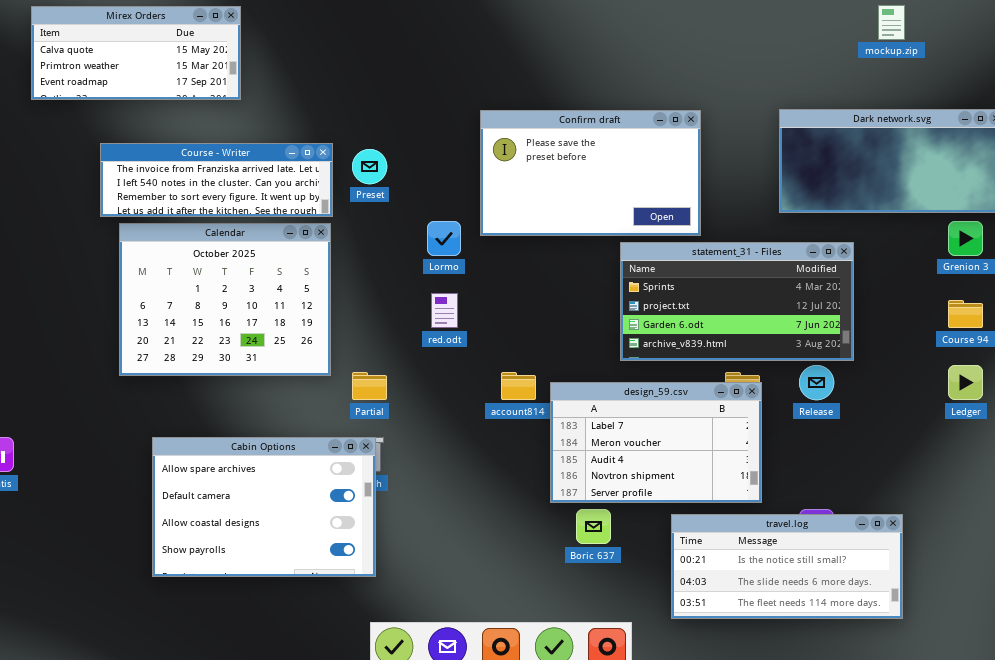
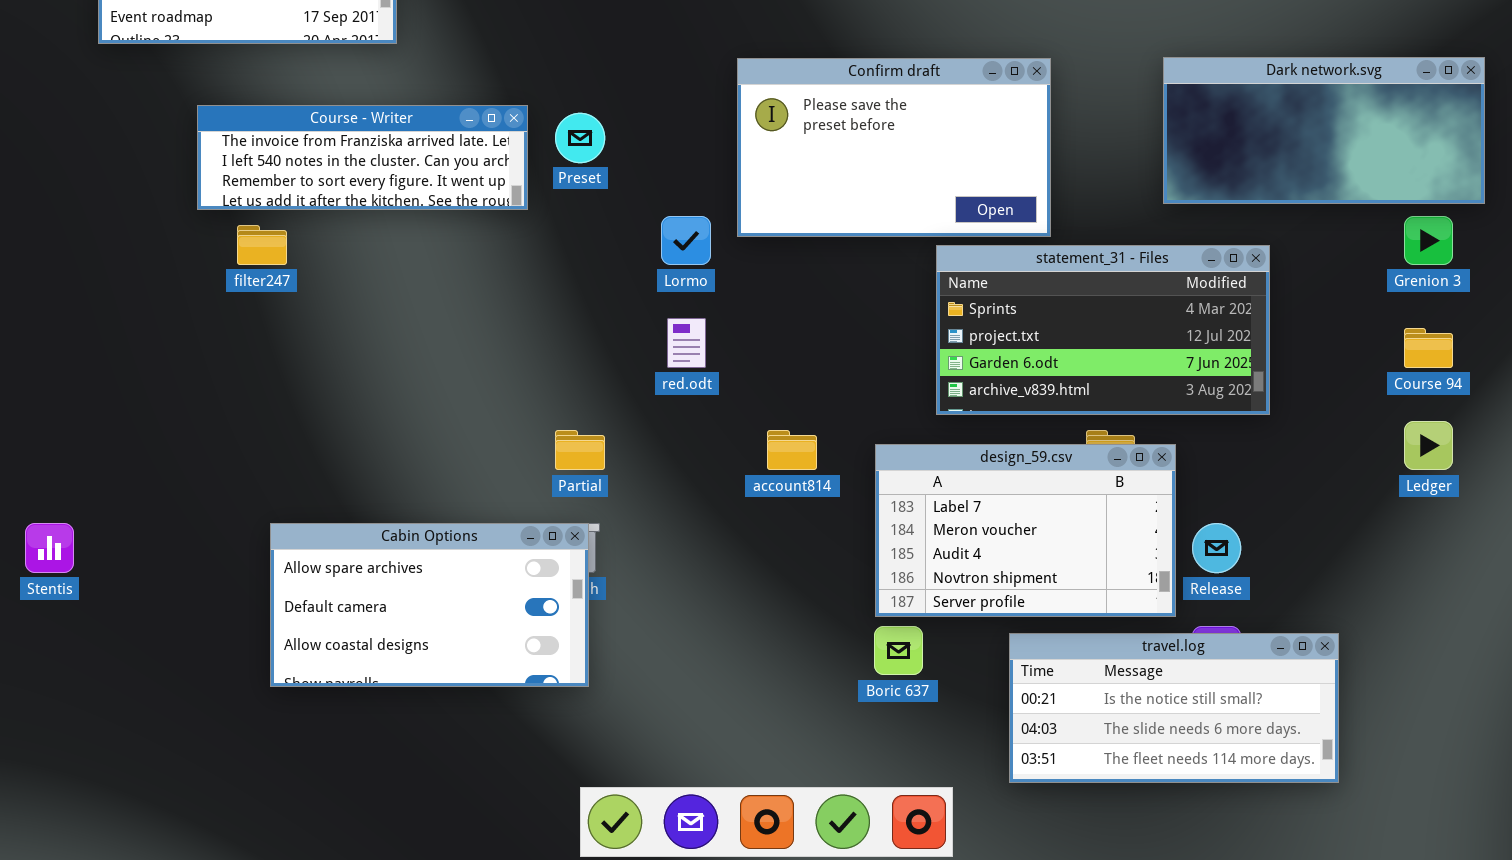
Calendar: [119,223,331,376] -> none, closed
Release: [799,365,834,400] -> [1192,523,1241,573], moved
design_59.csv: [550,382,762,503] -> [875,444,1176,617], moved
Cabin Options: [152,437,376,577] -> [270,523,589,687], resized

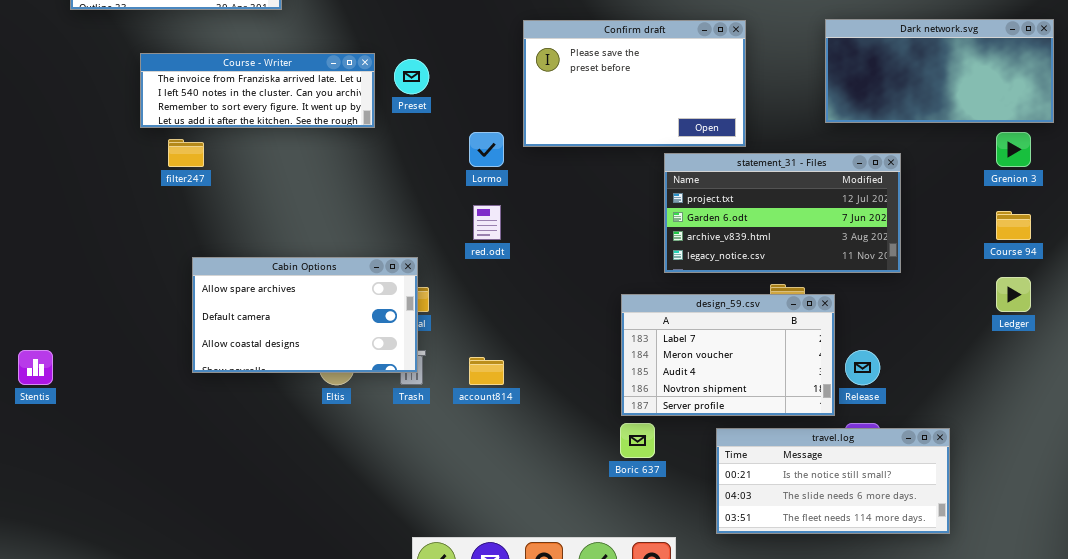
statement_31 - Files: [936,245,1270,415] -> [664,153,901,273], scrolled down 1 row
account814: [767,430,817,470] -> [469,357,504,385], moved
Cabin Options: [270,523,589,687] -> [192,257,418,373], moved

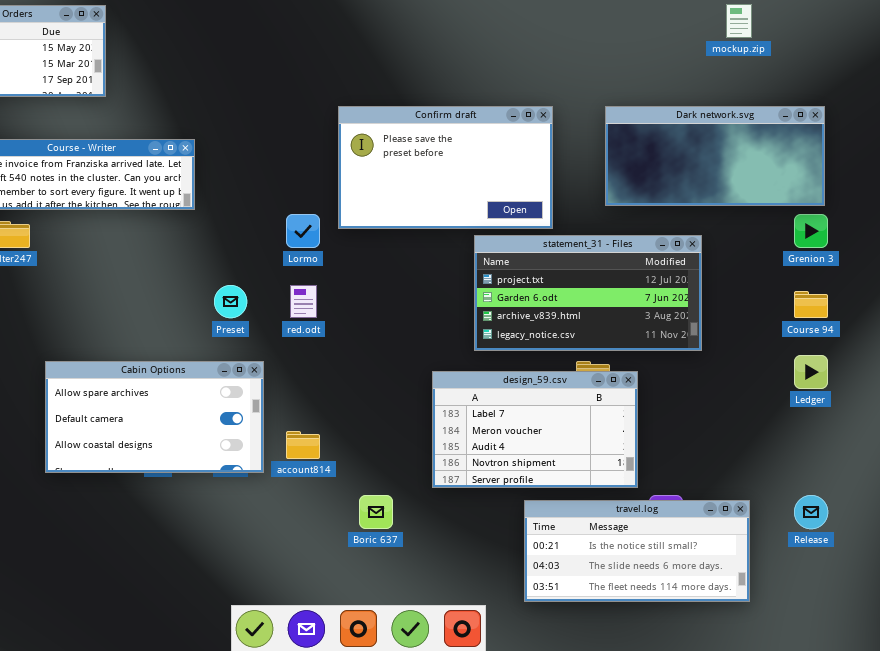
Dark network.svg: [825,19,1054,123] -> [605,106,825,206], moved
Preset: [394,59,429,94] -> [214,285,247,318], moved
Cabin Options: [192,257,418,373] -> [45,361,264,473], moved
Release: [845,350,880,385] -> [794,495,828,529], moved
Boric 637: [620,423,655,458] -> [359,495,393,529], moved

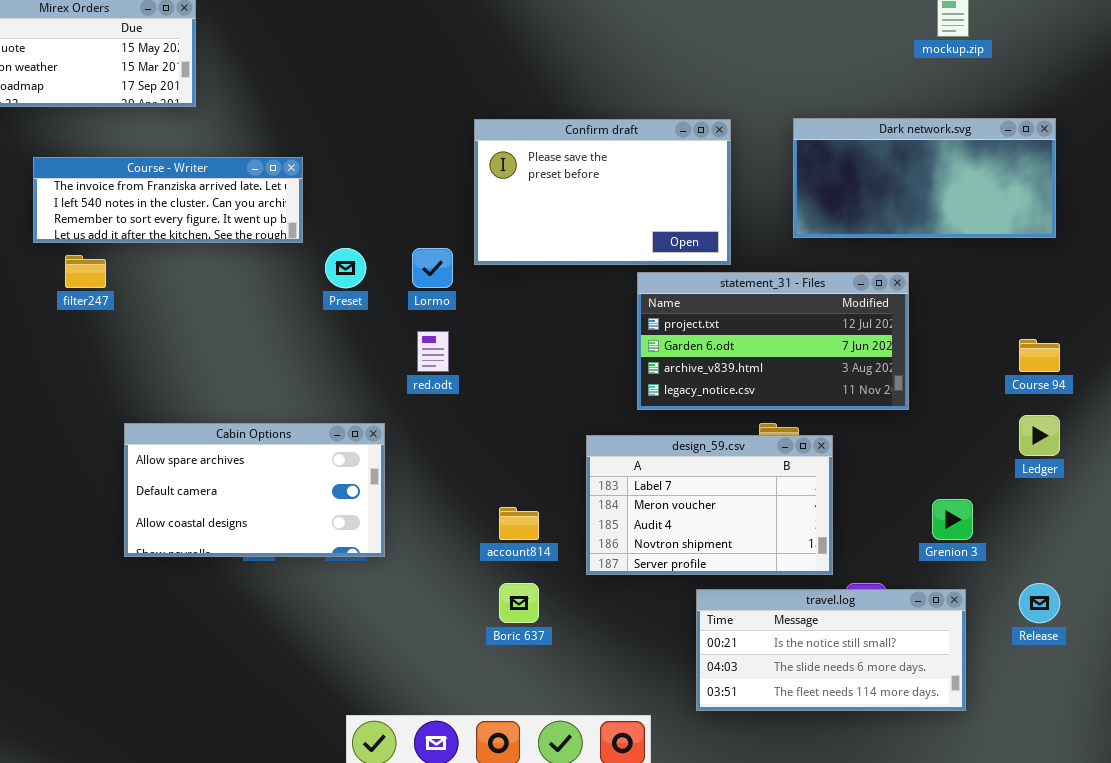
Grenion 3: [794,214,828,248] -> [932,499,973,540], moved
Preset: [214,285,247,318] -> [325,248,366,288], moved
account814: [286,431,320,459] -> [499,507,539,540], moved

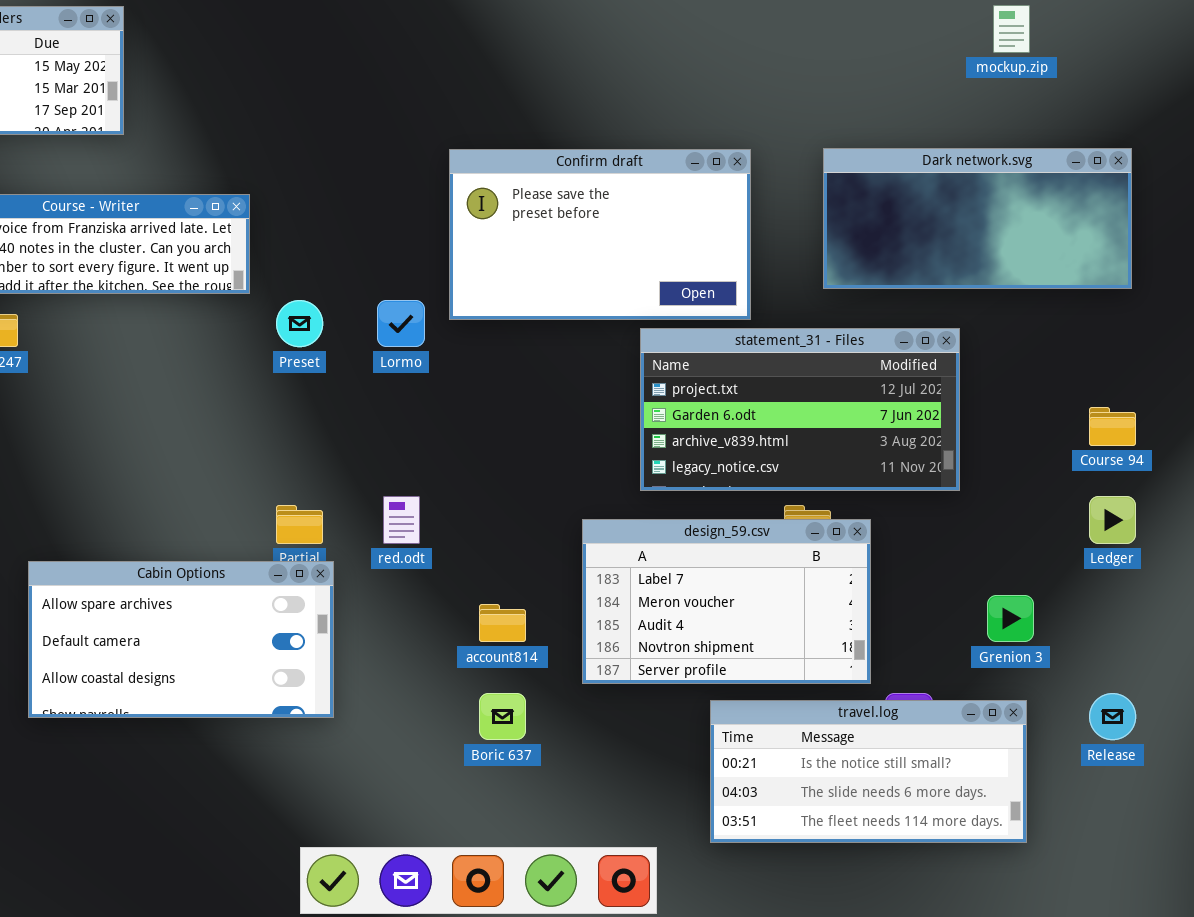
red.odt: [417,331,449,372] -> [383,496,420,544], moved
Cabin Options: [124,423,385,557] -> [28,561,334,718], moved

